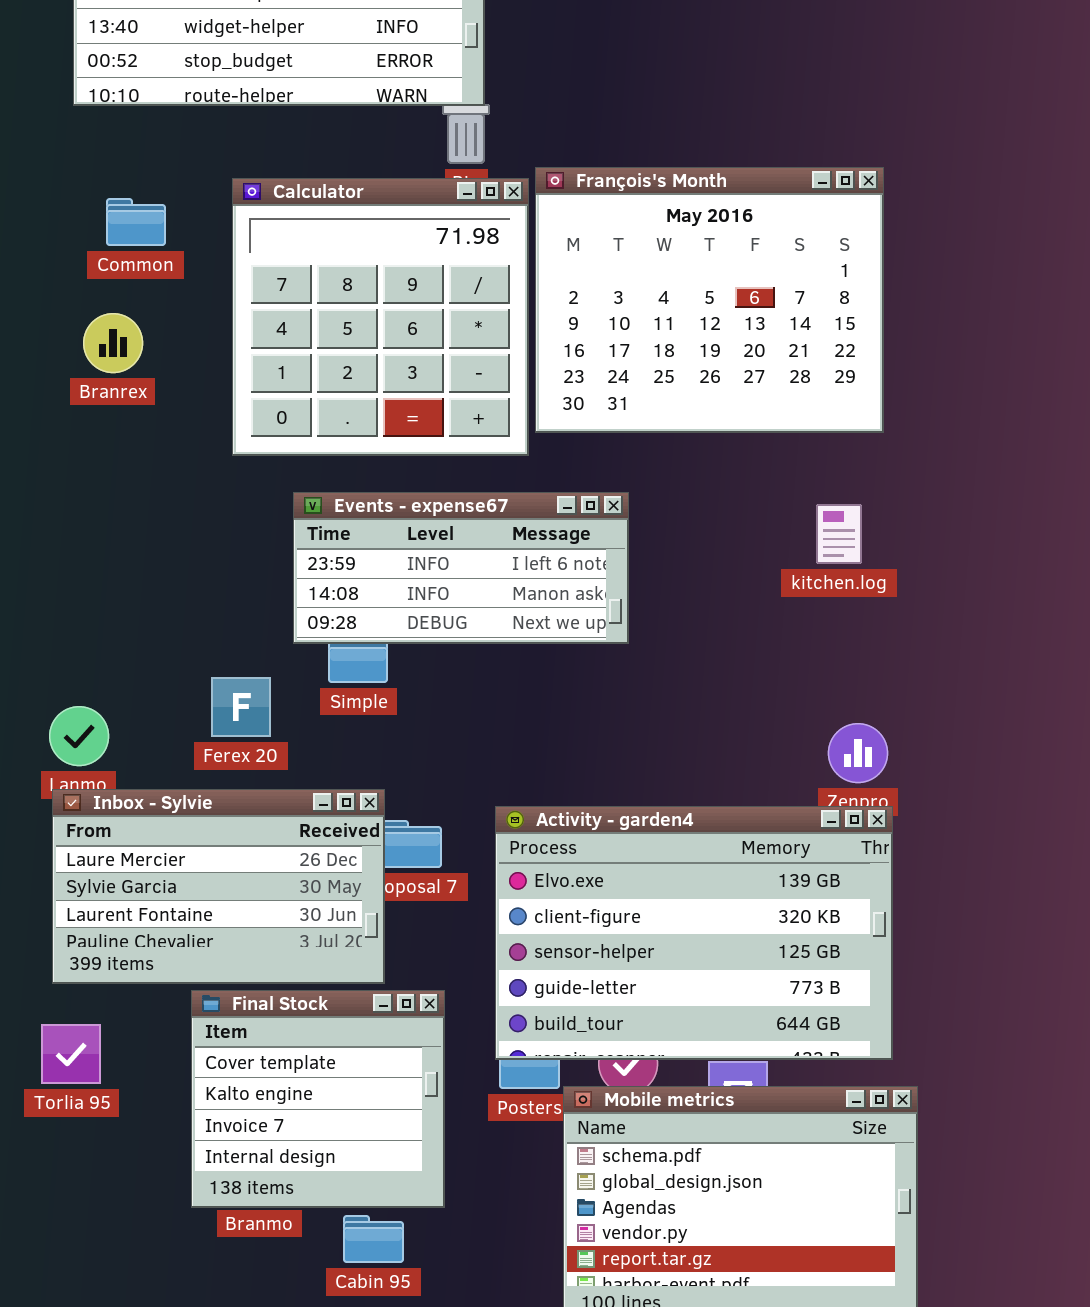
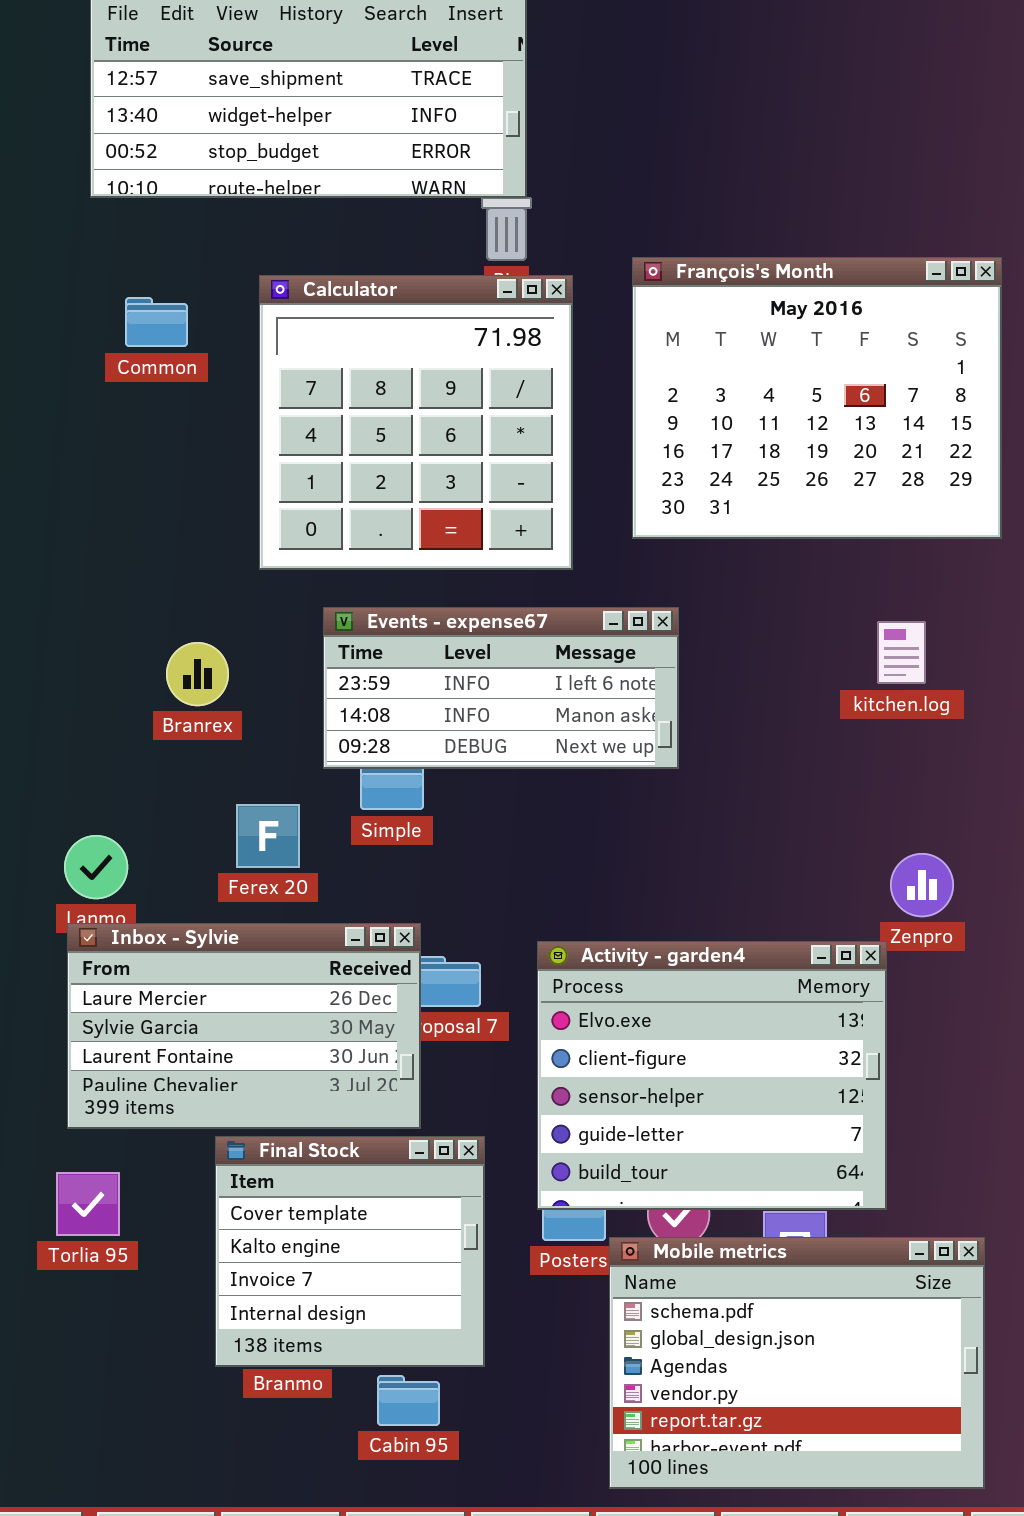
François's Month: [535,167,884,433] -> [632,257,1002,539], moved
Branrex: [83,313,143,373] -> [166,642,229,706], moved
Activity - garden4: [495,806,893,1060] -> [537,941,887,1210], resized

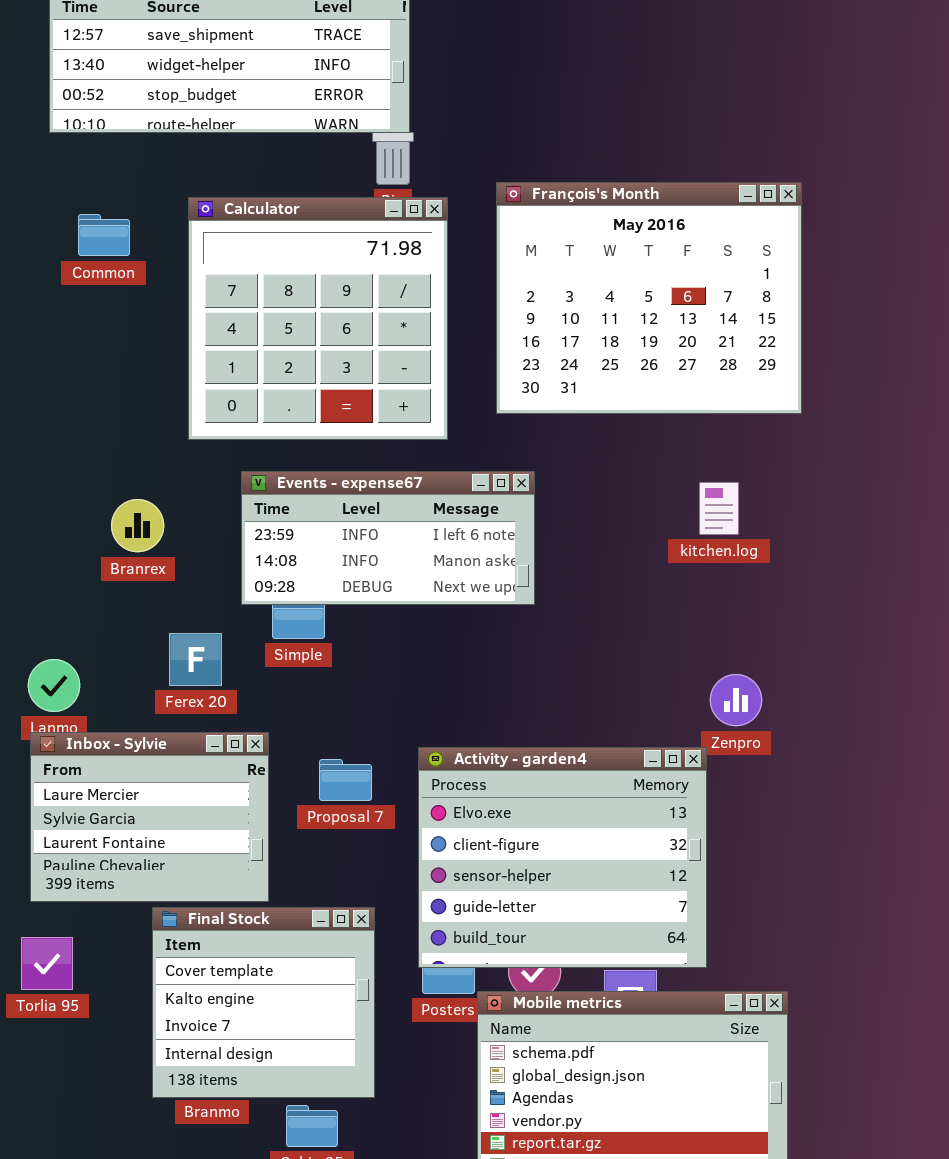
Inbox - Sylvie: [67,923,421,1129] -> [30,732,269,902], resized

